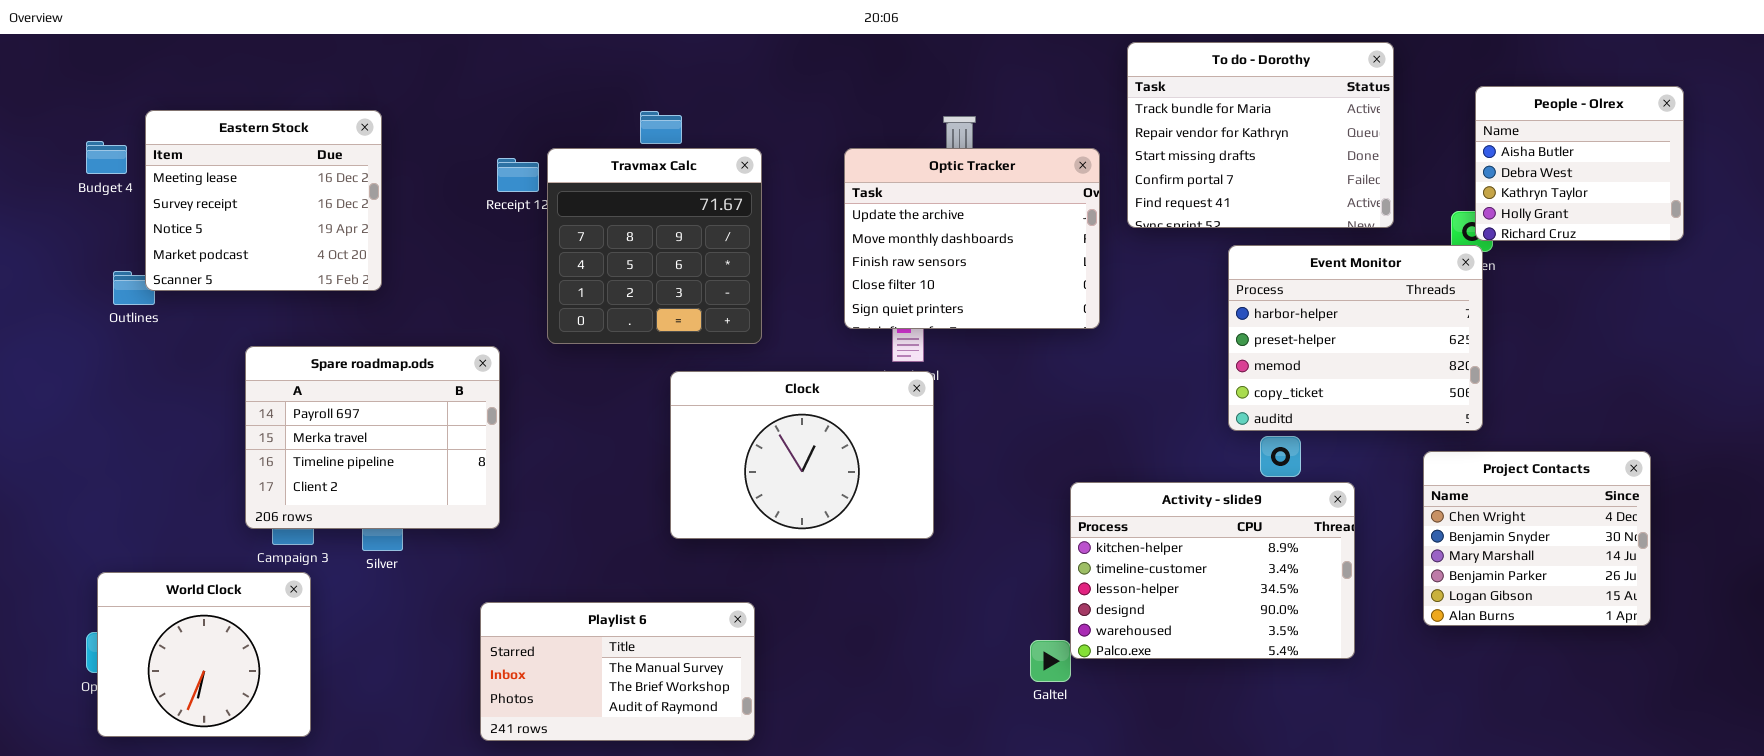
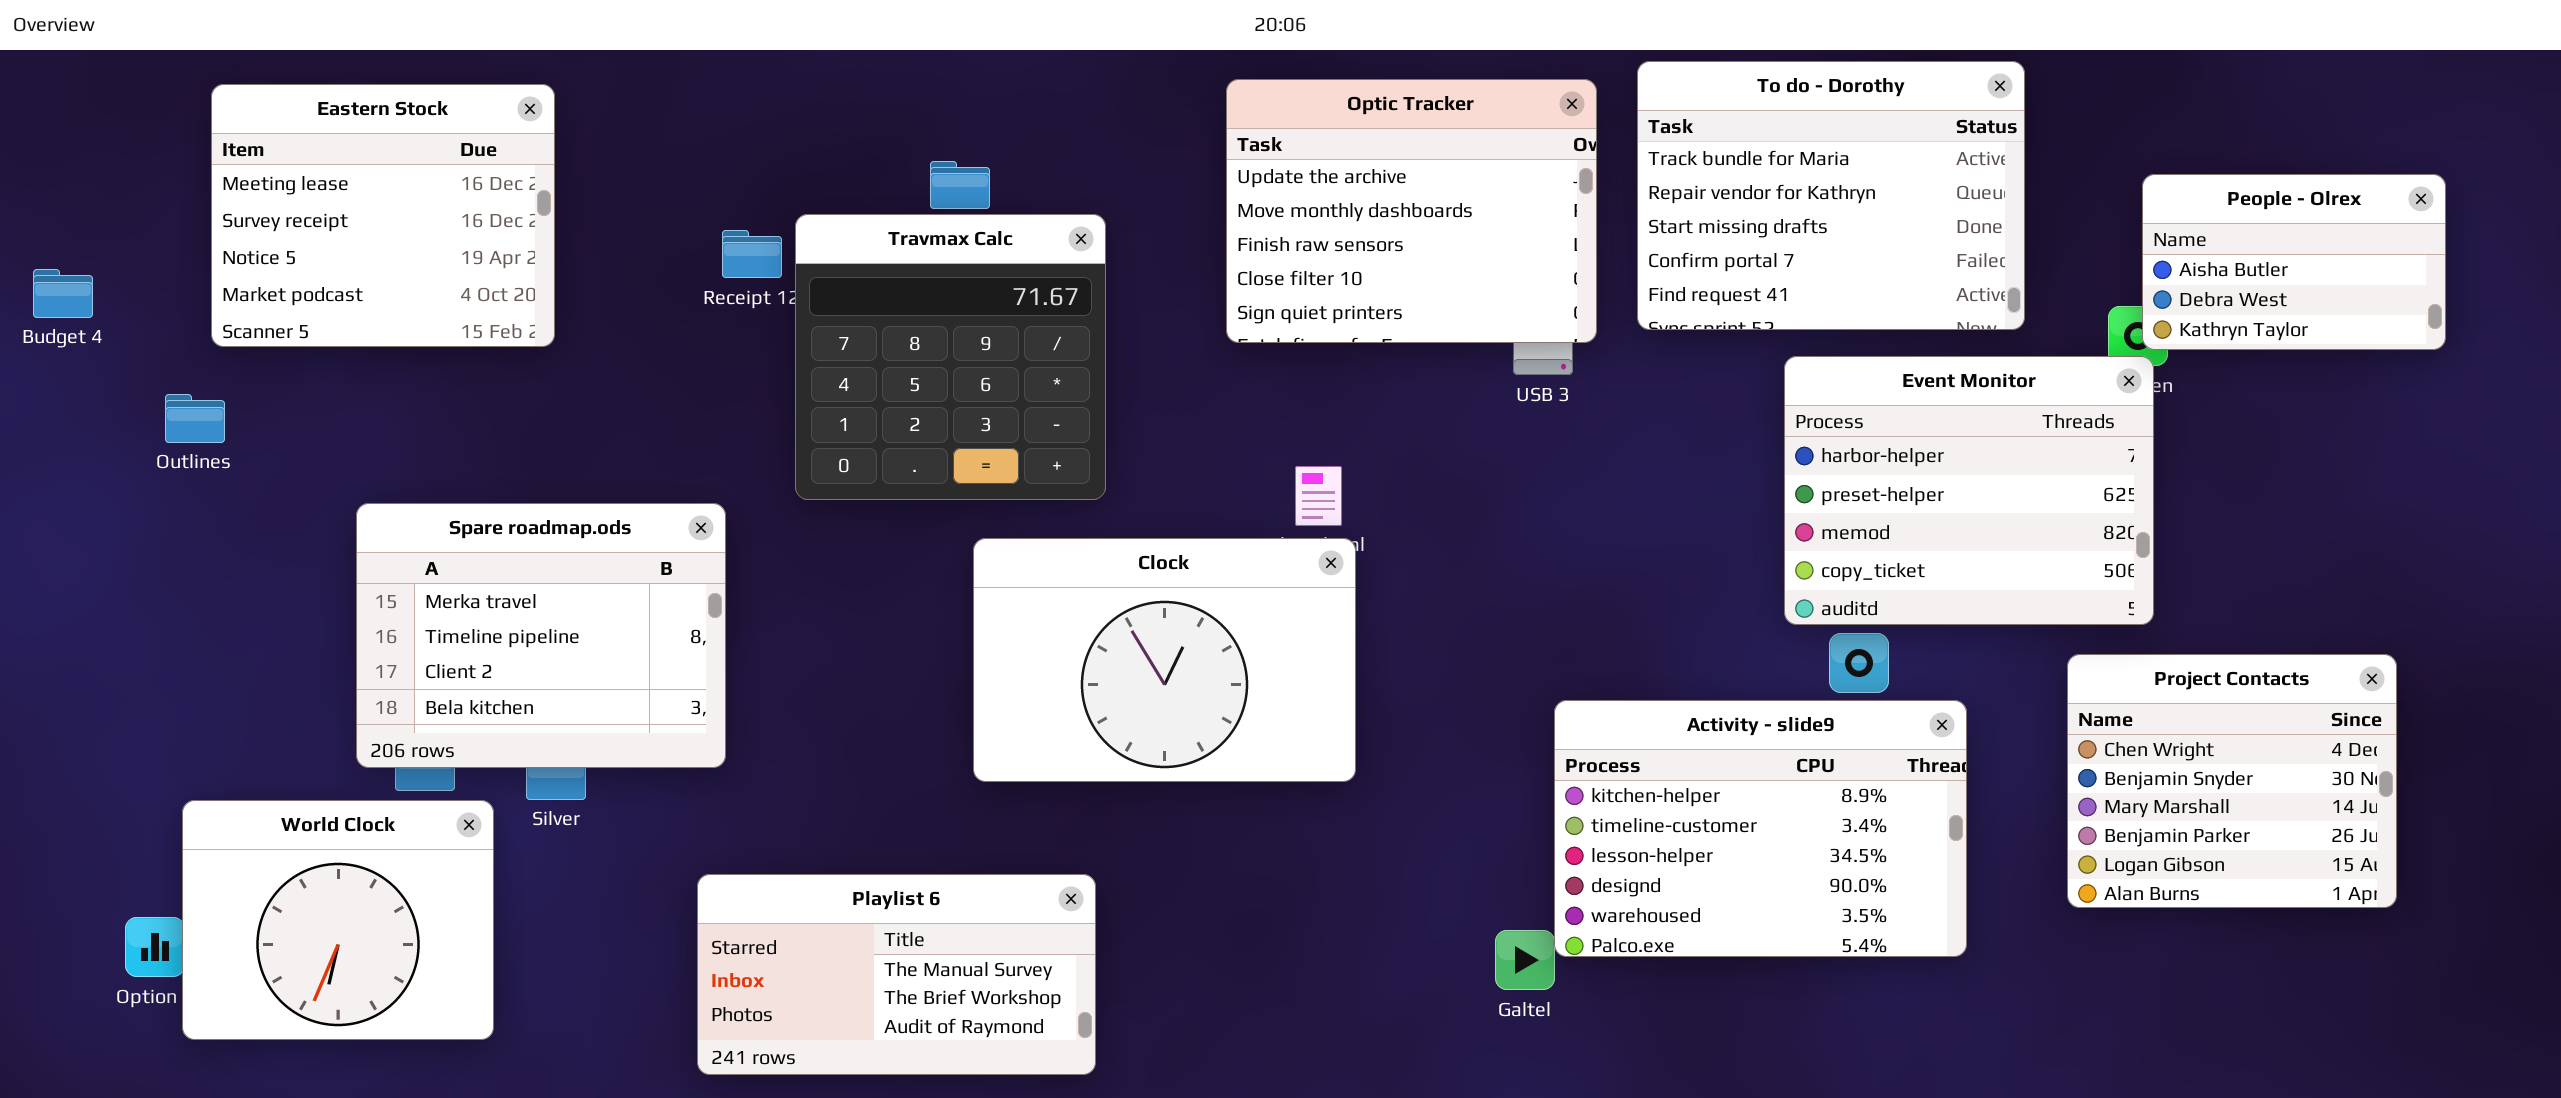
People - Olrex: [1475,86,1684,241] -> [2142,174,2446,350], resized
Eastern Stock: [145,110,382,291] -> [211,84,555,347], moved
Budget 4: [86,141,127,174] -> [33,269,93,318], moved
Optic Tracker: [844,148,1100,329] -> [1226,79,1597,343], moved
Spare roadmap.ods: [245,346,500,529] -> [356,503,726,768], scrolled down 1 row
World Clock: [97,572,311,737] -> [182,800,494,1040], moved

